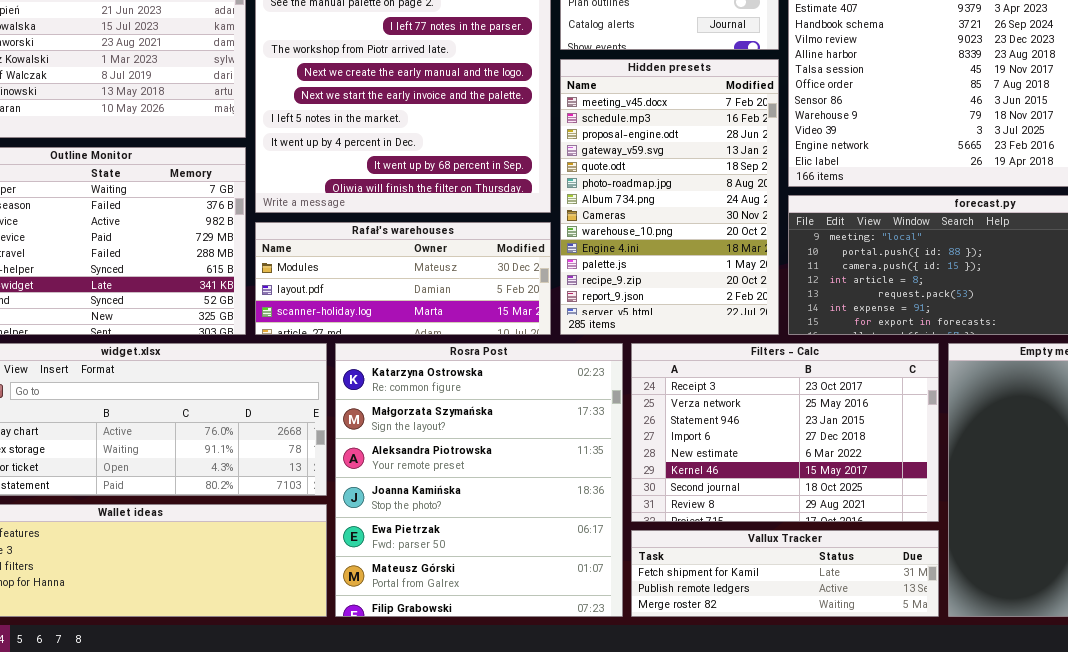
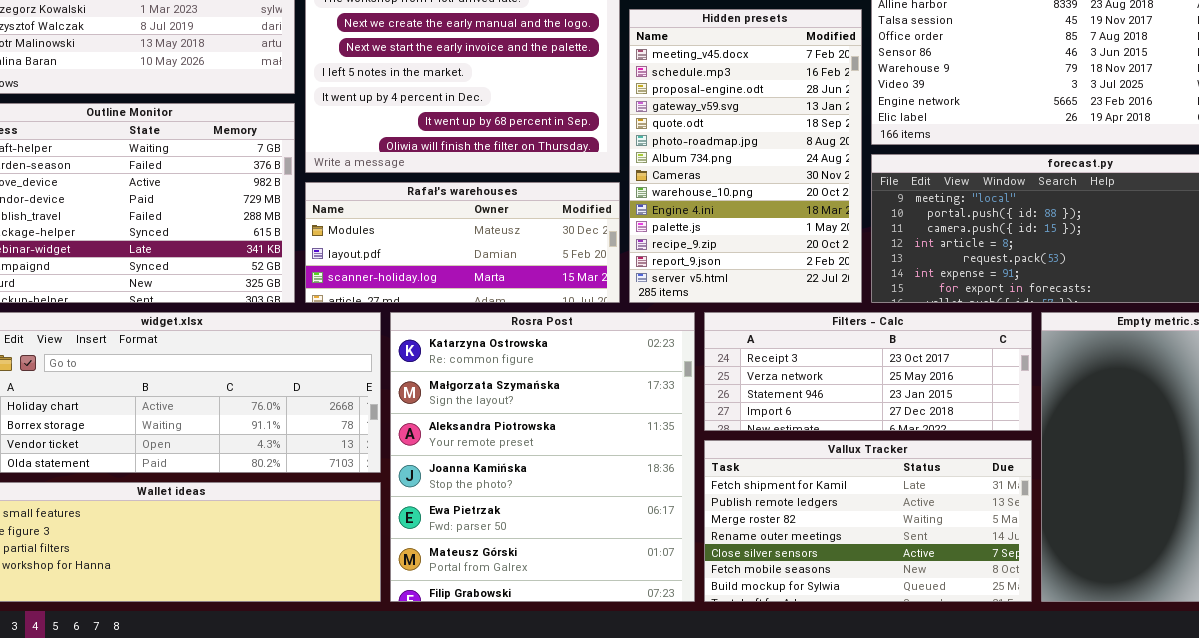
Filters - Calc: [631,343,939,522] -> [704,312,1032,431], resized
Vallux Tracker: [631,530,939,617] -> [704,440,1032,602], resized

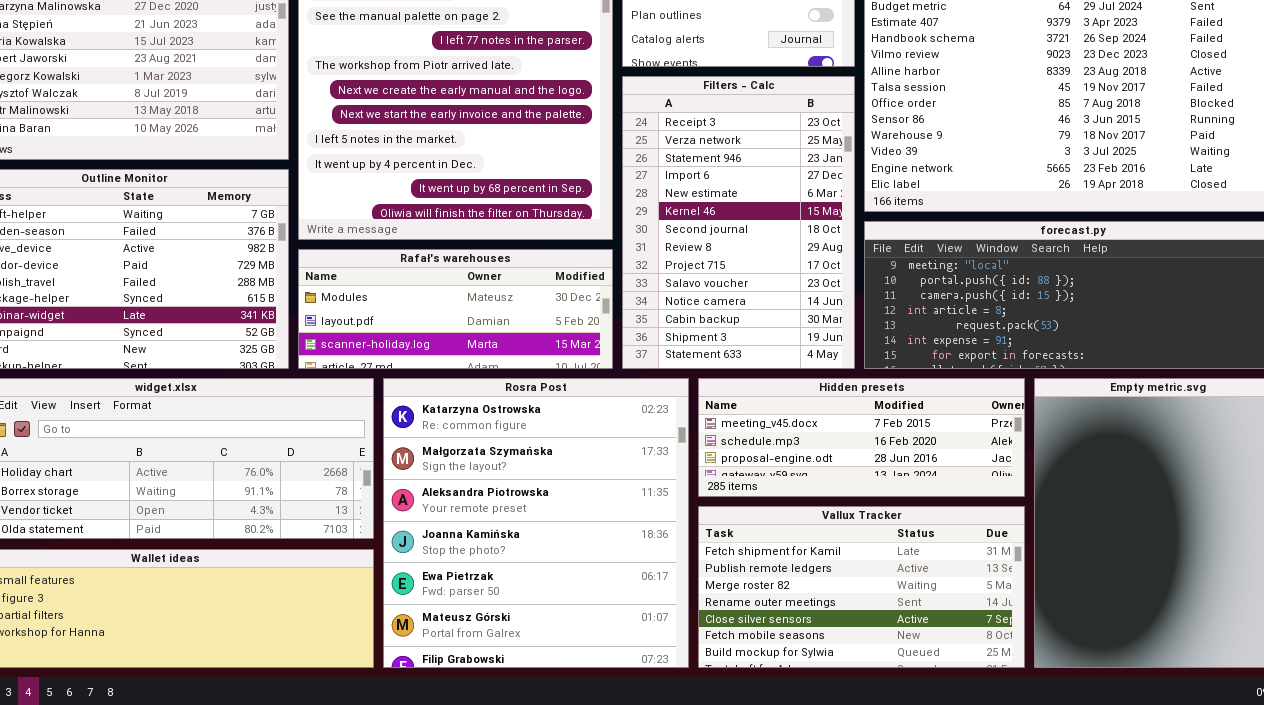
Hidden presets: [629,9,862,303] -> [698,378,1025,497], moved, resized
Filters - Calc: [704,312,1032,431] -> [622,76,855,369], moved, resized

